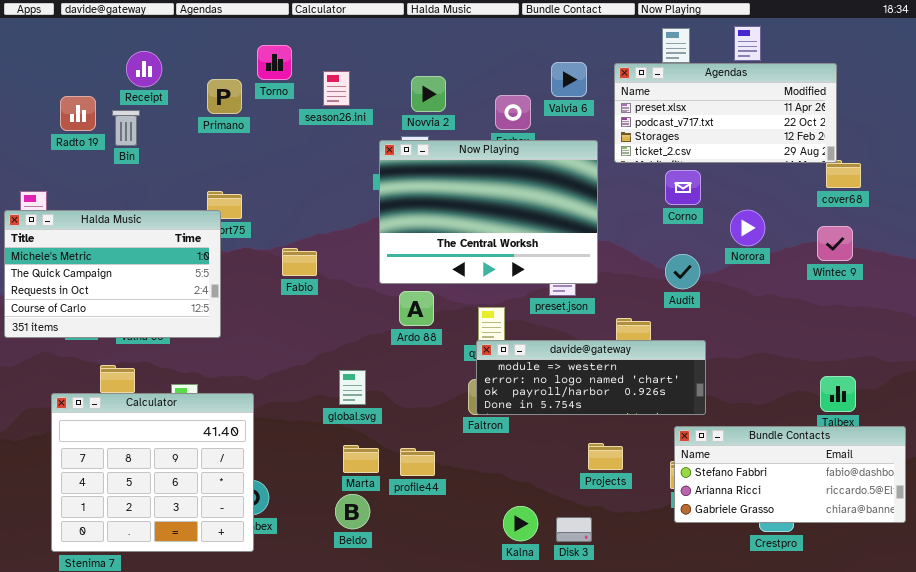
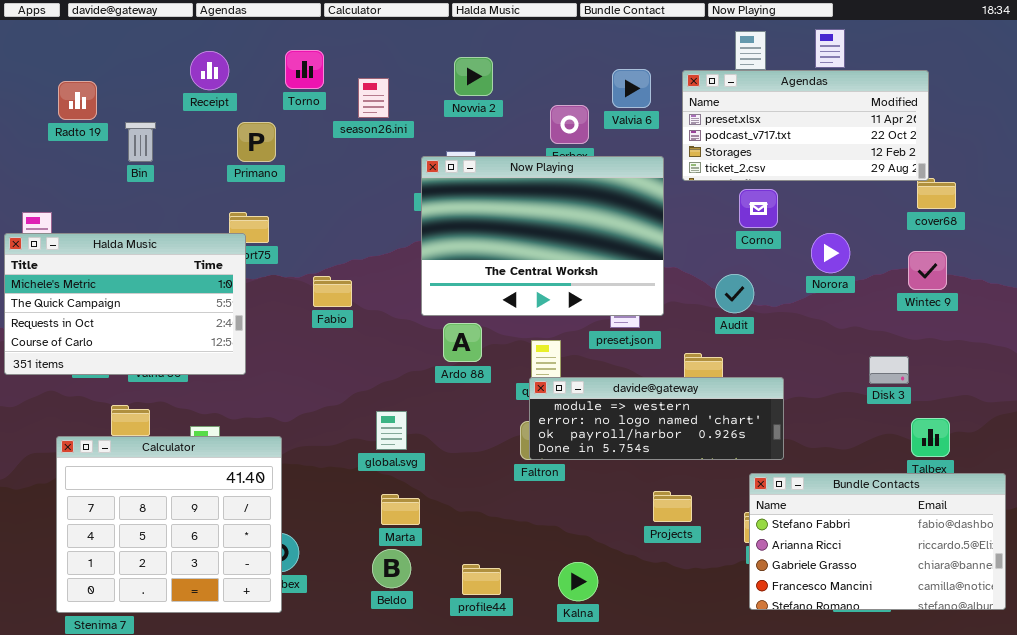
Receipt: [126,51,162,87] -> [190,51,229,90], moved
Novvia 2: [411,76,446,112] -> [454,57,493,96], moved
Primano: [207,79,242,114] -> [237,122,276,162], moved
Radto 19: [60,96,96,131] -> [58,81,97,120], moved
Audit: [665,254,700,289] -> [715,274,754,313], moved
Bundle Contacts: [674,426,906,523] -> [749,473,1006,610], resized
profile44: [400,448,435,476] -> [462,564,501,595], moved
Disk 3: [556,517,592,542] -> [869,356,909,384], moved

